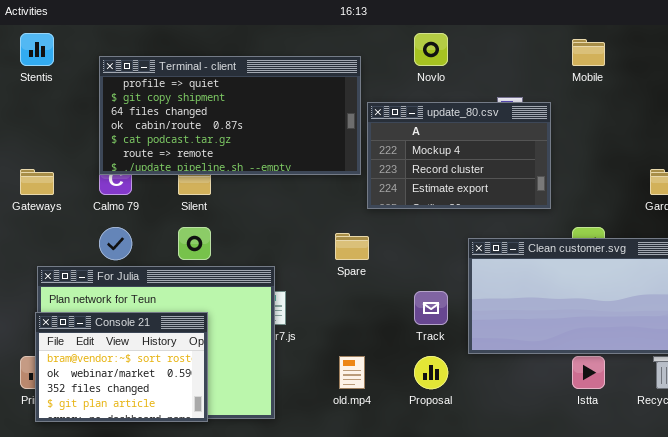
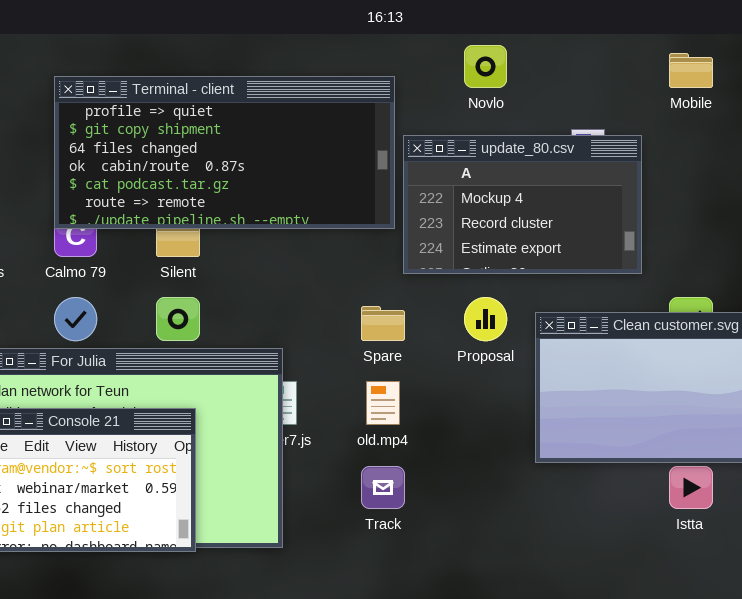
Track: [414,291,448,325] -> [361,466,405,509], moved
old.mp4: [339,356,365,389] -> [366,381,400,425], moved
Proposal: [414,356,448,389] -> [464,297,507,341], moved

